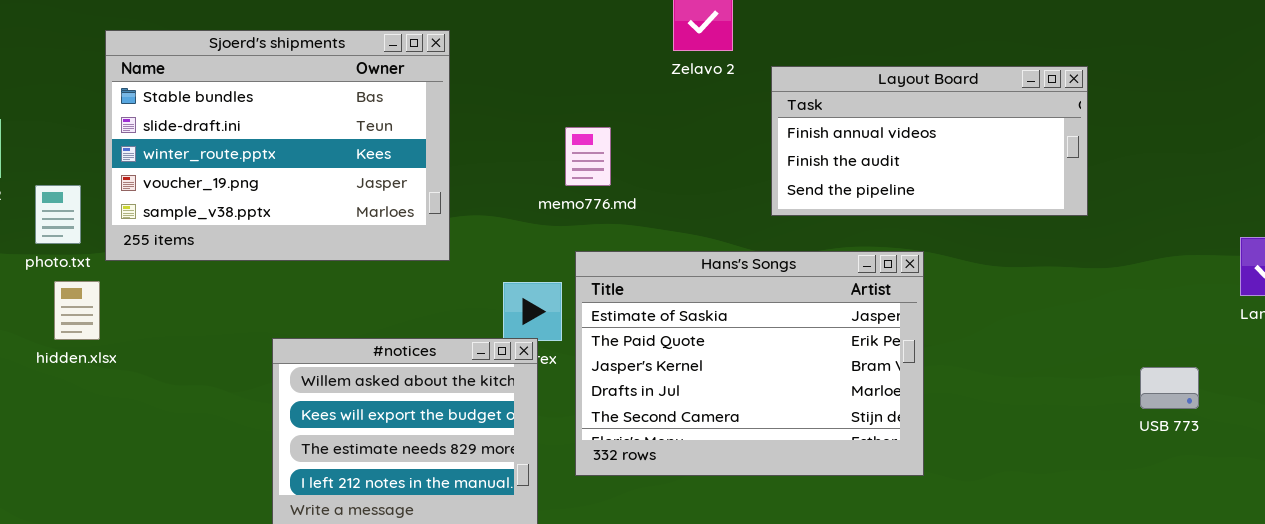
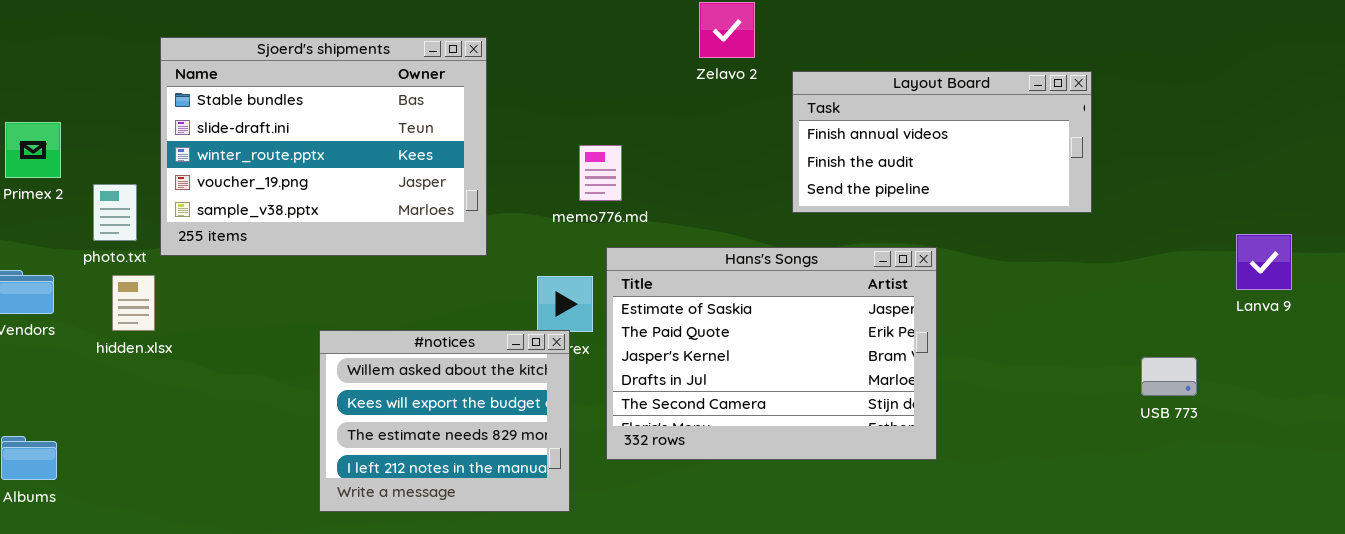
memo776.md: [565,127,611,186] -> [579,145,622,201], moved

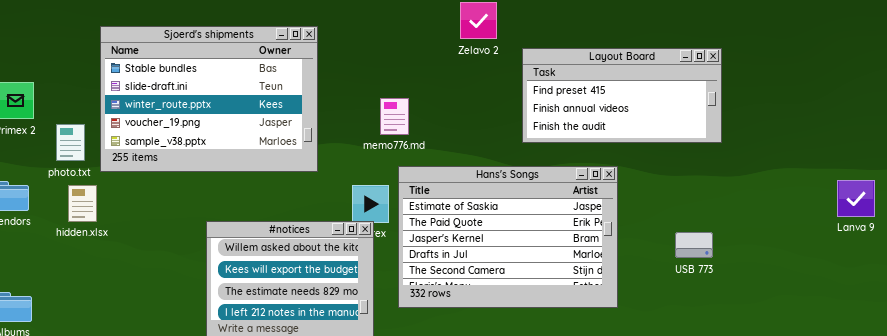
Layout Board: [792,71,1092,213] -> [522,48,722,143], scrolled up 1 row
Lanva 9: [1236,234,1292,290] -> [837,180,875,217], moved
USB 773: [1141,357,1197,396] -> [675,232,713,258], moved

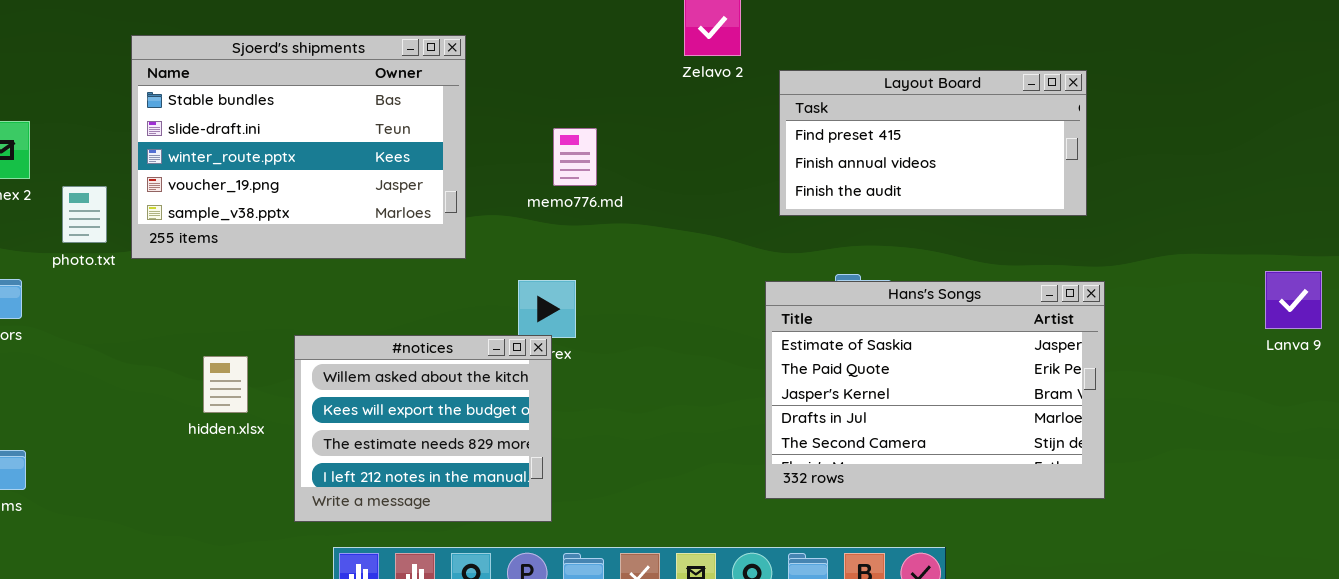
memo776.md: [380,98,409,135] -> [553,128,597,186], moved
Hans's Songs: [398,166,618,308] -> [765,281,1105,499], moved
hidden.xlsx: [68,185,97,222] -> [203,356,248,413], moved

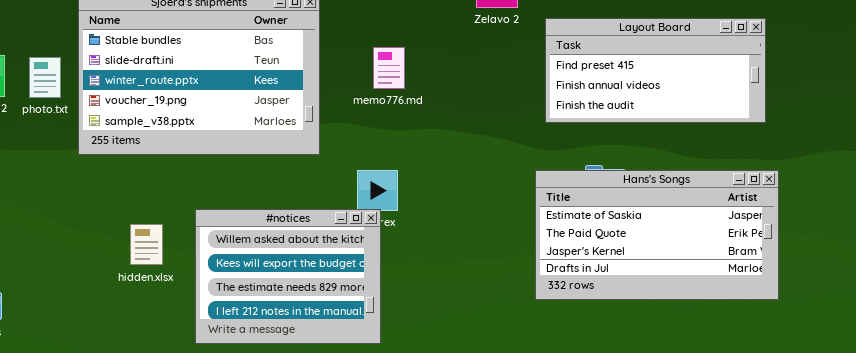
memo776.md: [553,128,597,186] -> [373,47,405,89], moved
photo.txt: [62,186,107,243] -> [29,57,61,98], moved
Hans's Songs: [765,281,1105,499] -> [535,170,779,300], resized

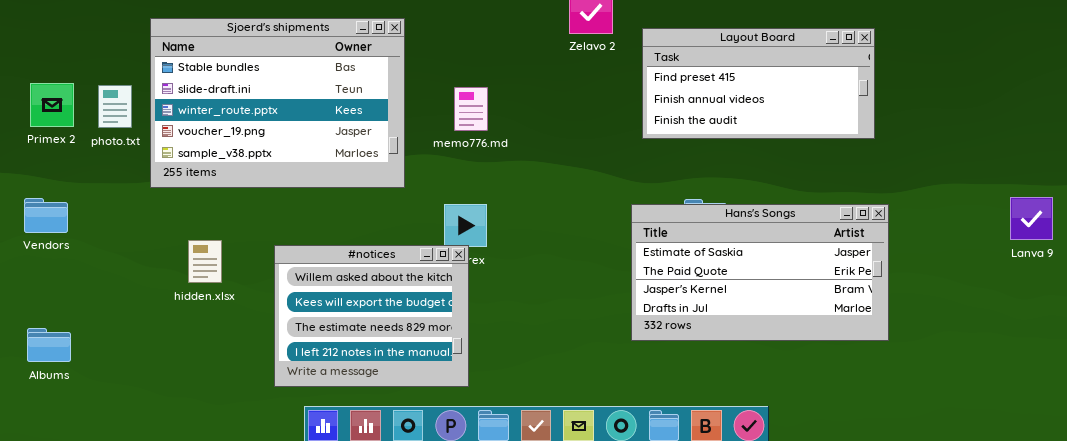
Layout Board: [545,18,766,123] -> [642,28,875,139], moved
memo776.md: [373,47,405,89] -> [454,87,488,131], moved
hidden.xlsx: [130,224,163,265] -> [188,240,222,283], moved

